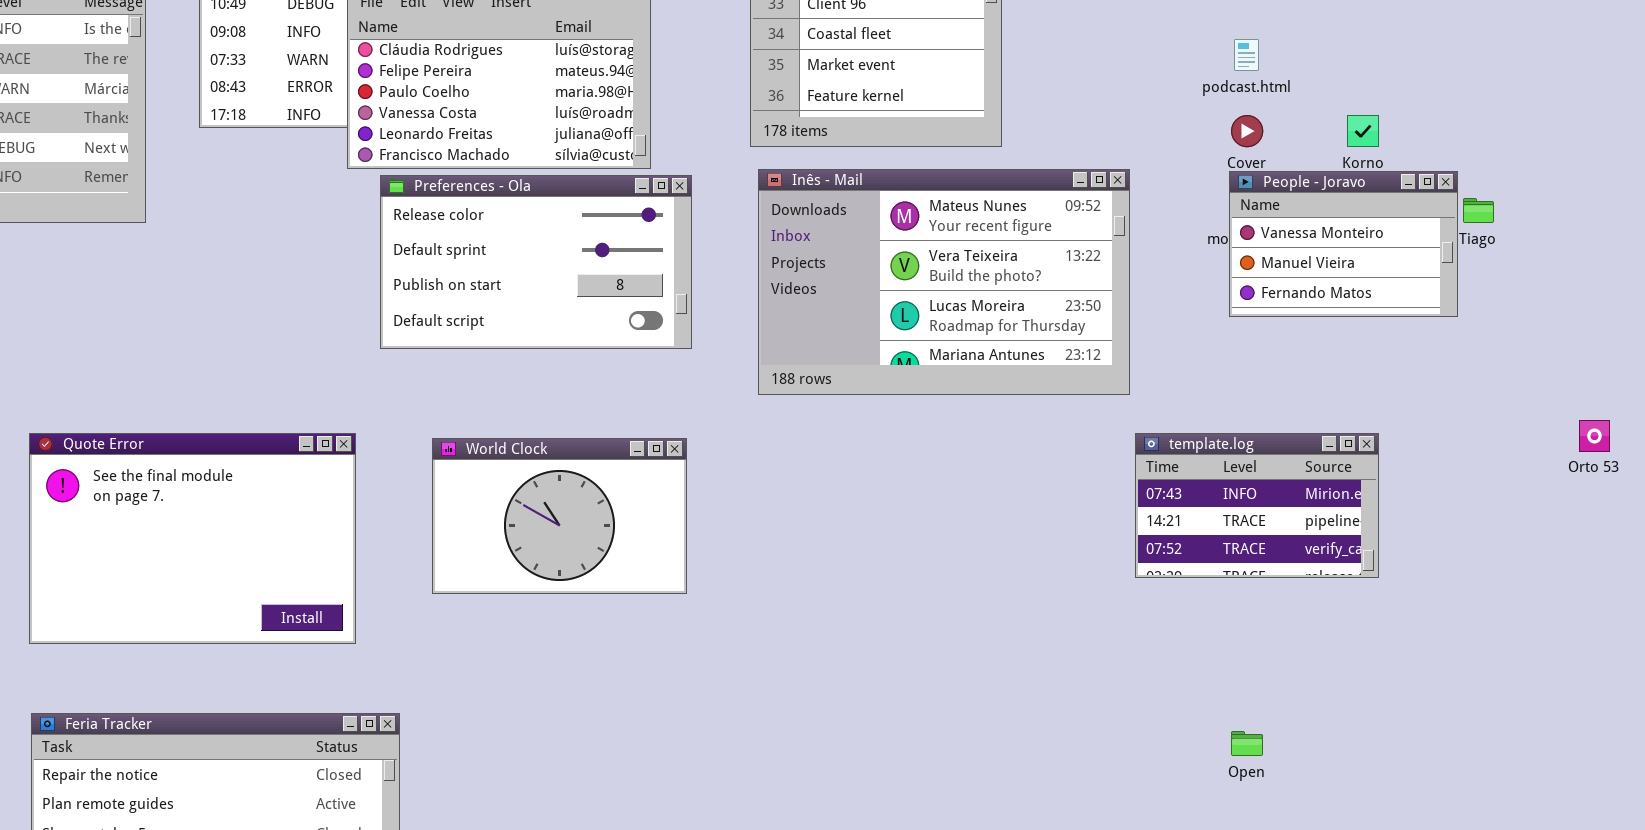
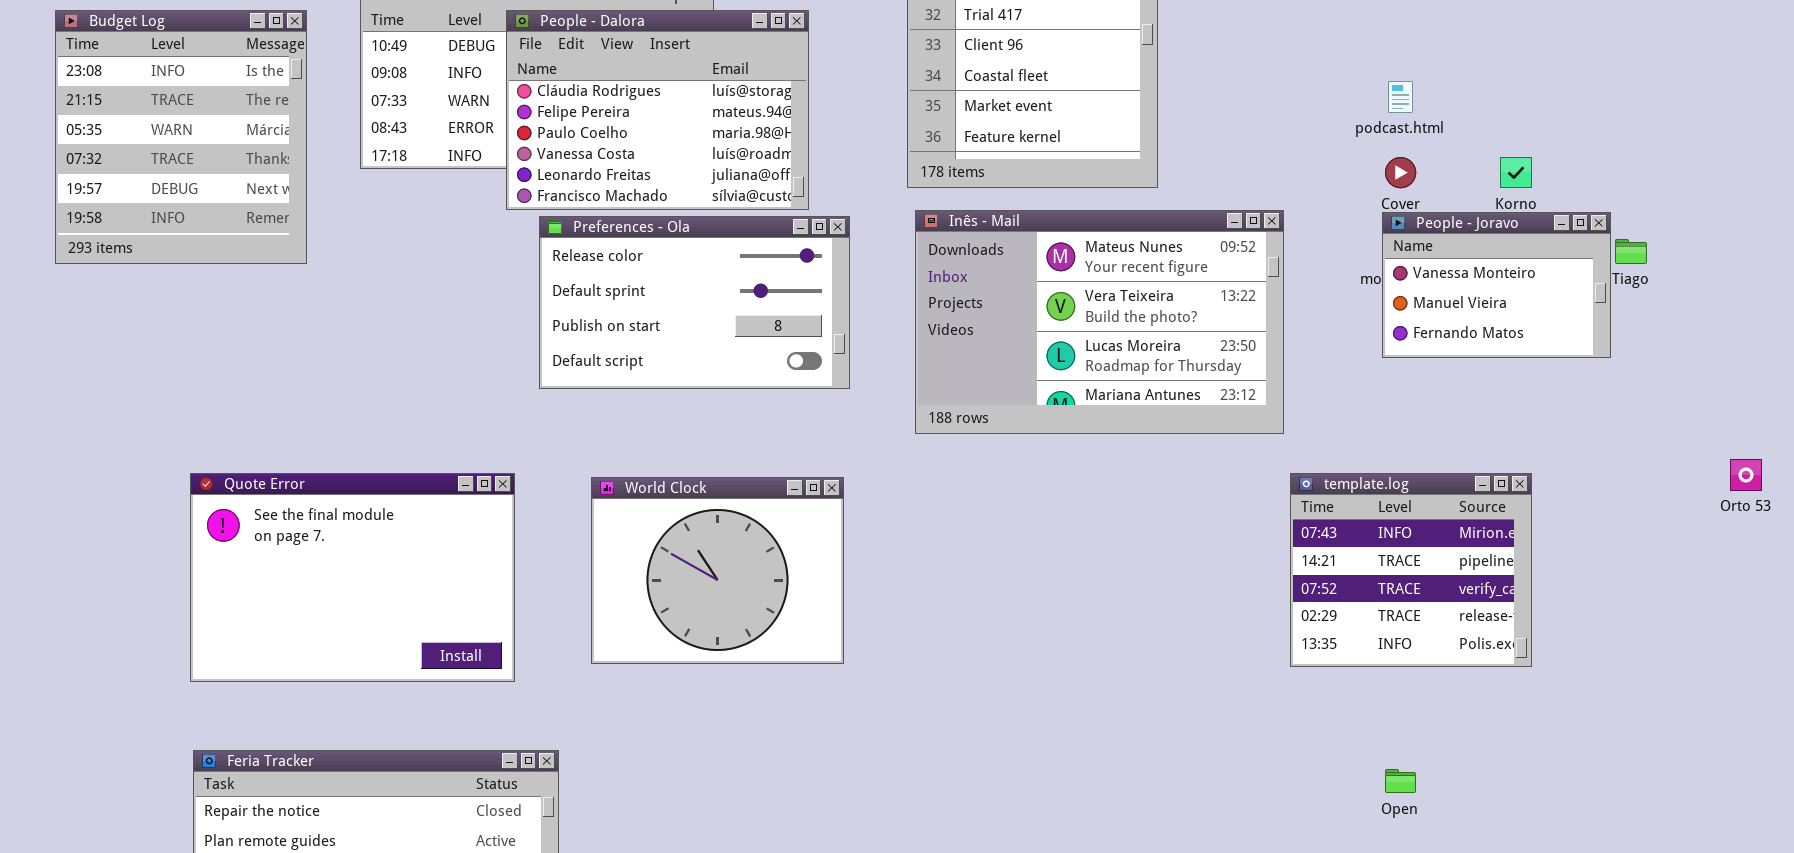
template.log: [1135,433,1379,578] -> [1290,473,1532,667], resized
World Clock: [432,438,687,594] -> [591,477,844,664], resized

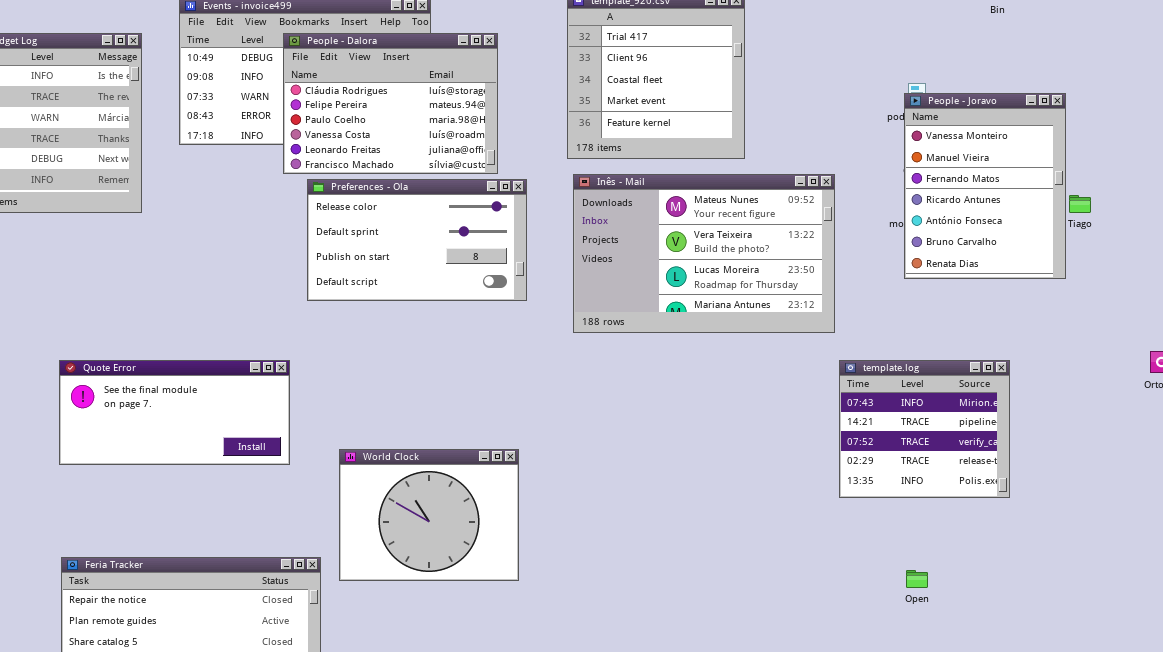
People - Joravo: [1382,212,1611,358] -> [904,93,1066,279], resized
Quote Error: [190,473,515,682] -> [59,360,290,465], resized
World Clock: [591,477,844,664] -> [339,449,519,581], moved

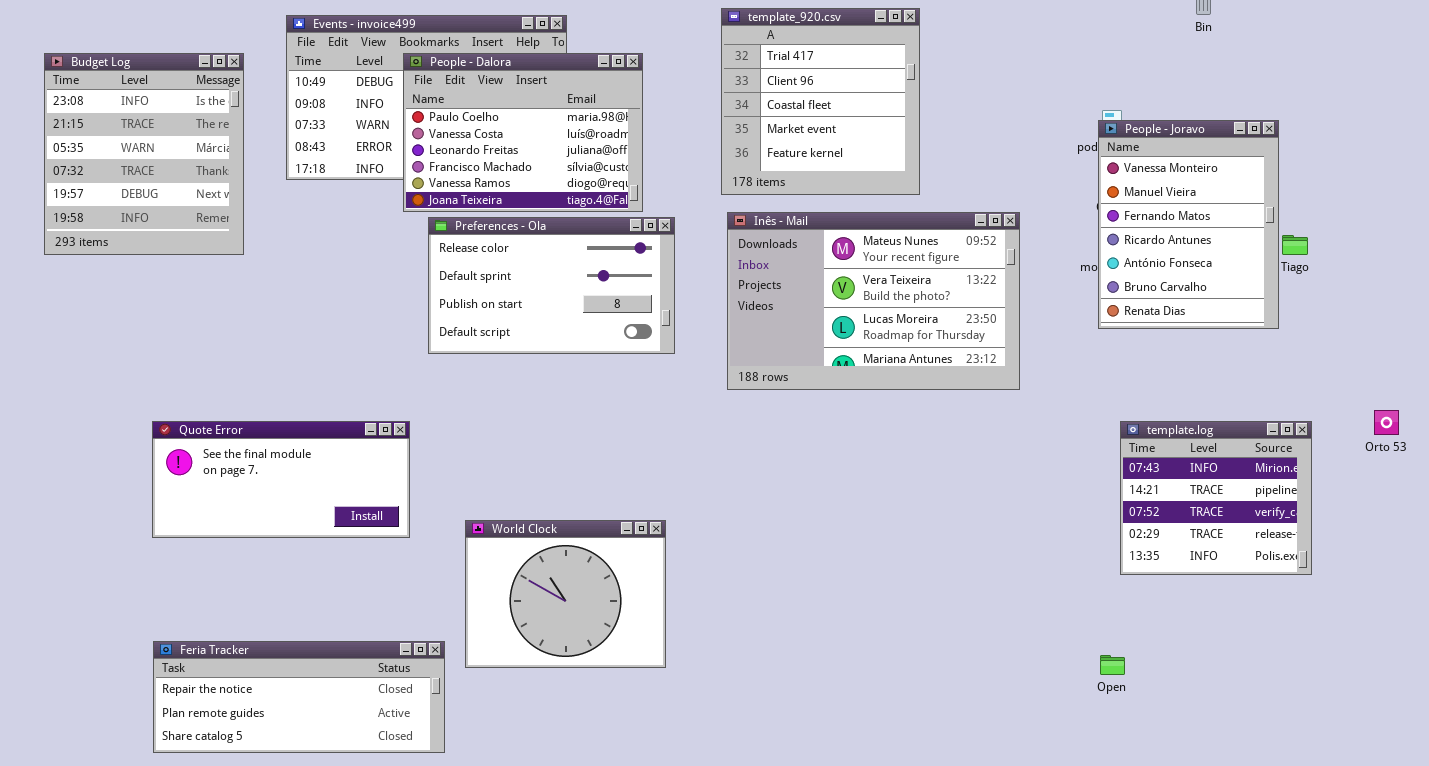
People - Dalora: [283,33,498,174] -> [403,53,643,212], scrolled down 2 rows
template.log: [839,360,1010,498] -> [1120,421,1312,575], moved

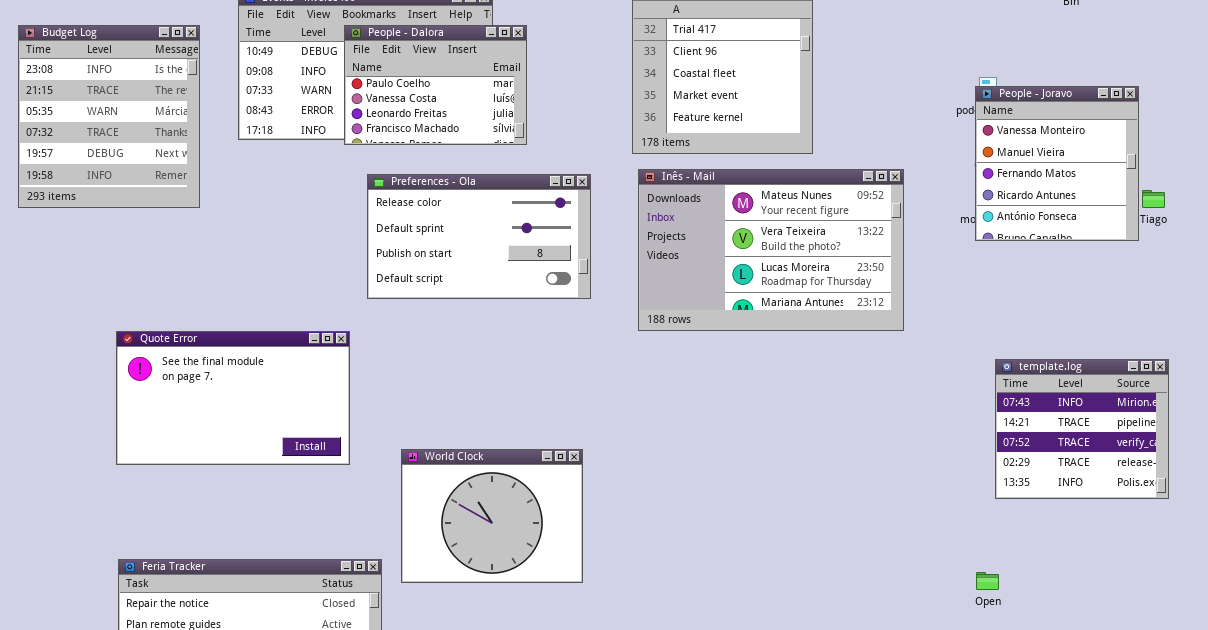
People - Dalora: [403,53,643,212] -> [344,25,527,145], resized
People - Joravo: [1098,120,1279,329] -> [975,86,1139,241], resized
Quote Error: [152,421,410,538] -> [116,331,350,465], resized

